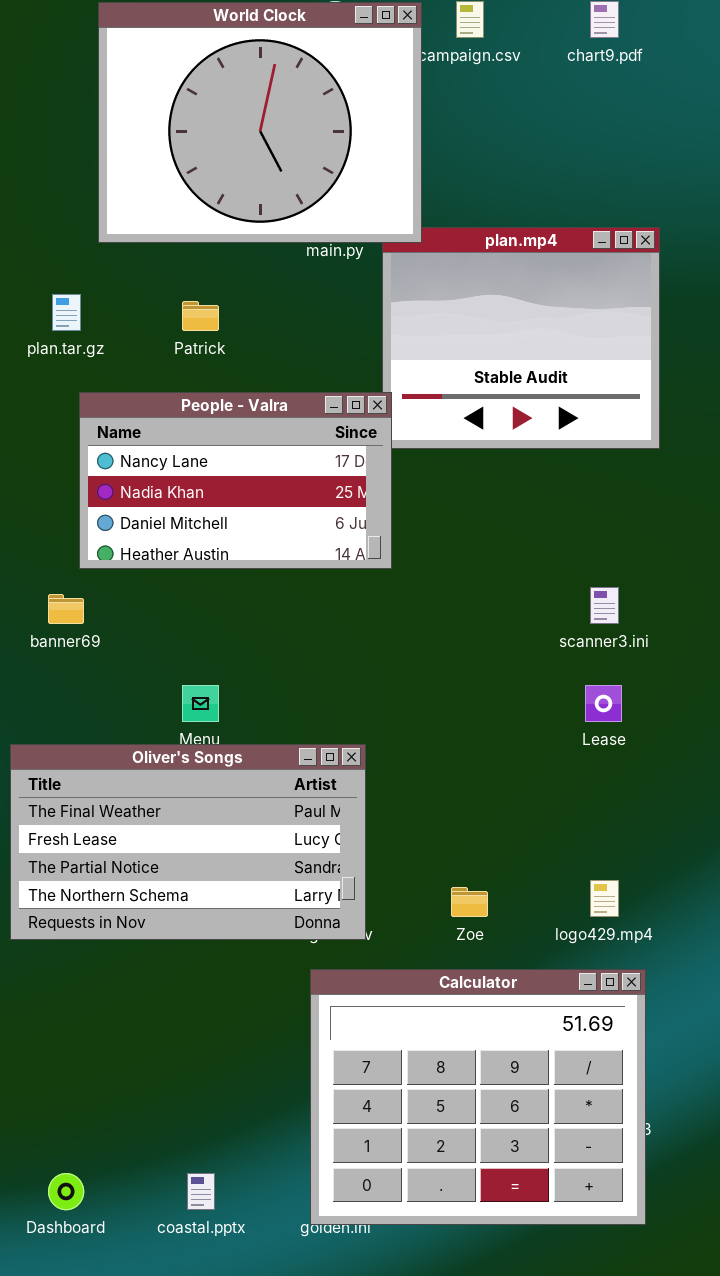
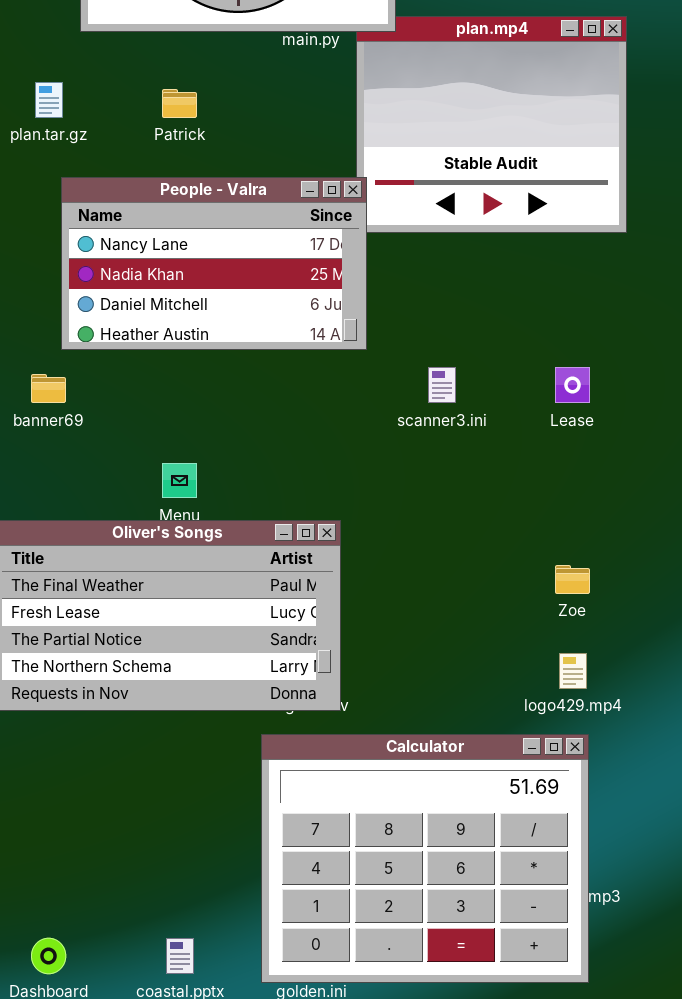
scanner3.ini: [590,587,619,624] -> [428,367,456,403], moved
Lease: [585,685,622,722] -> [555,367,590,403], moved
Zoe: [451,887,488,917] -> [555,565,590,594], moved
Calculator: [310,969,646,1225] -> [261,734,589,983], moved

